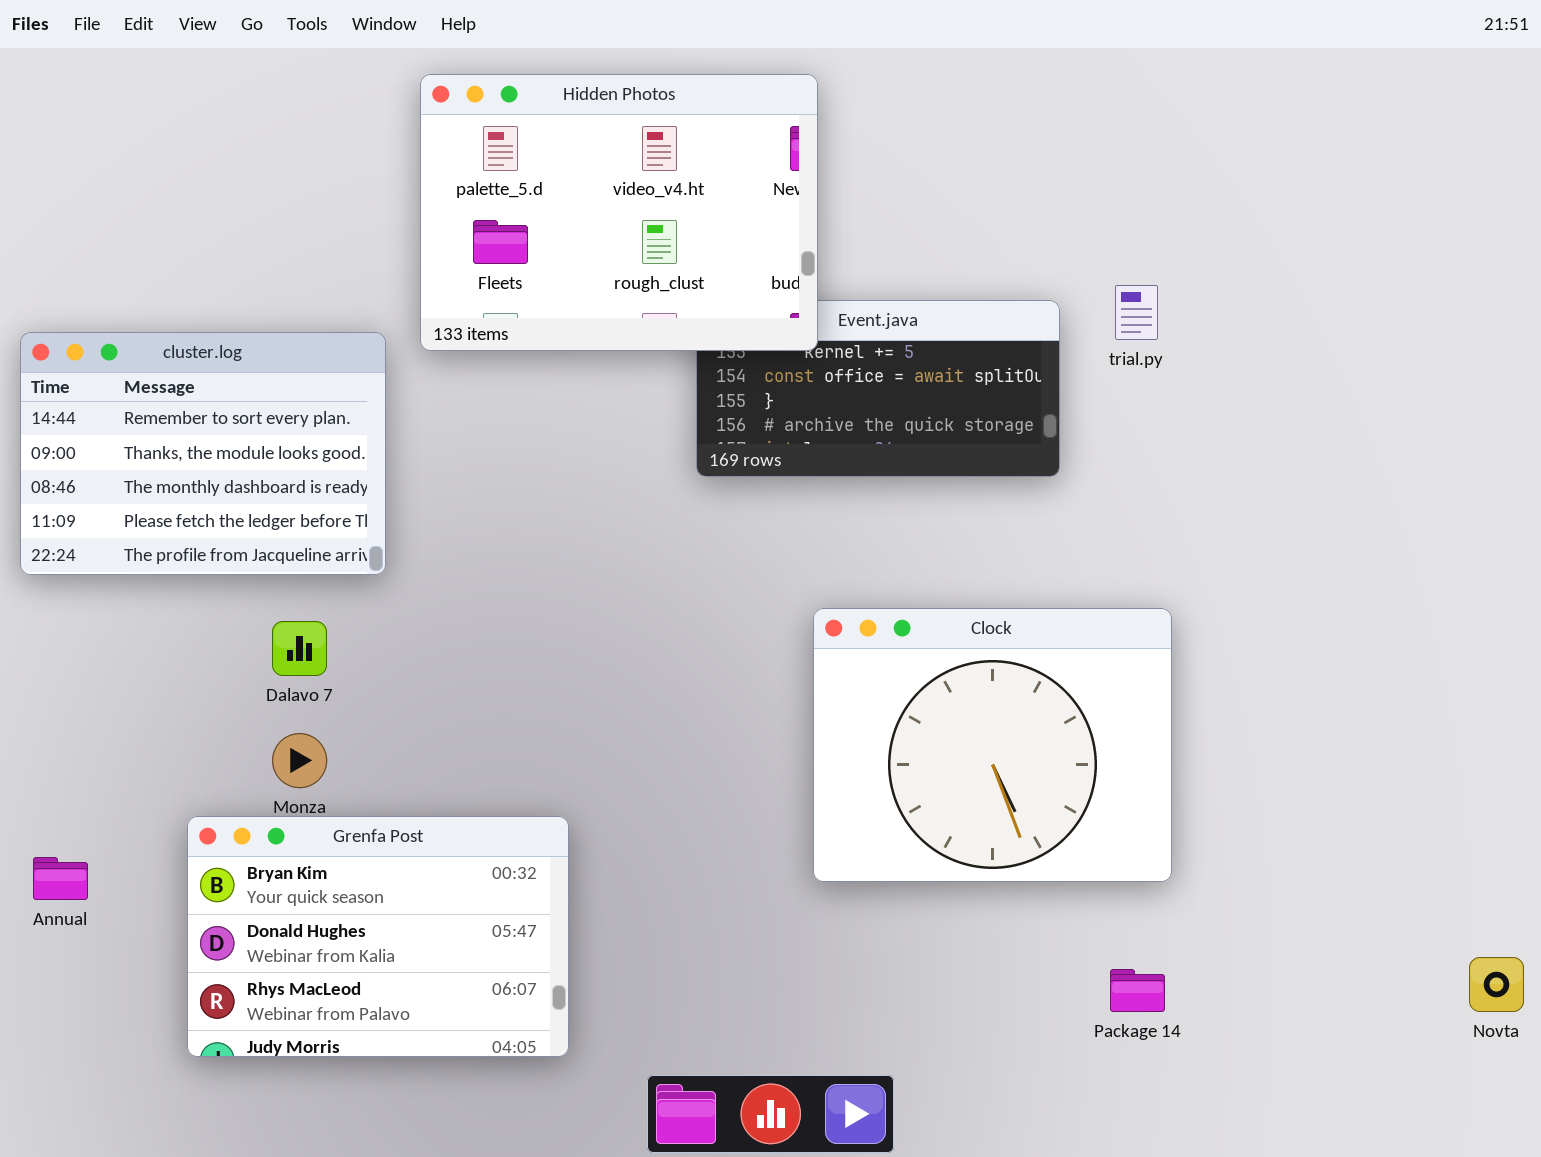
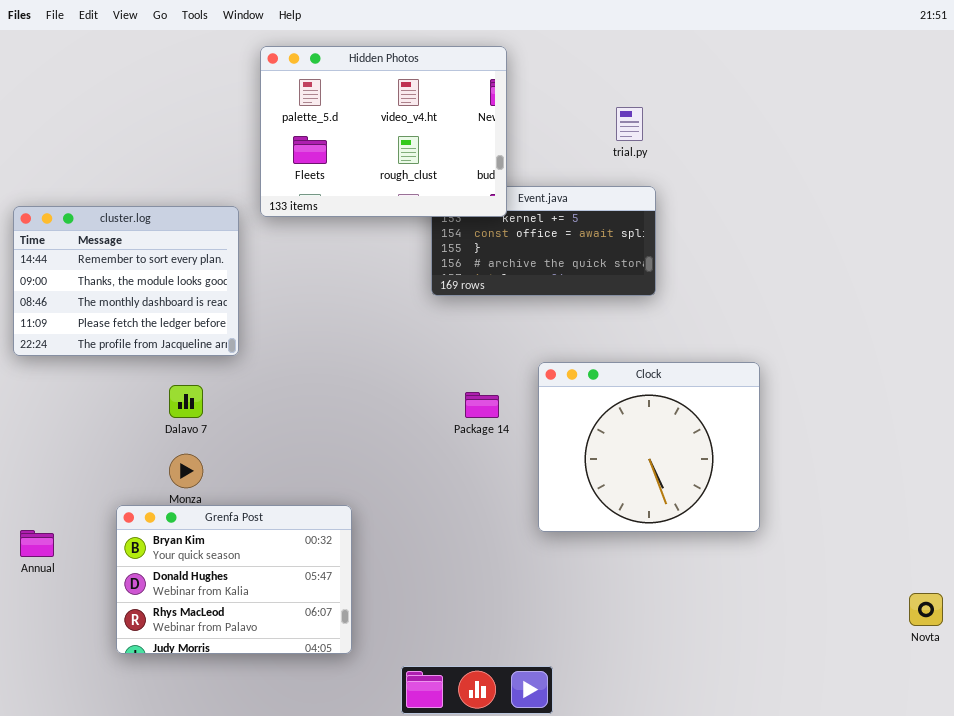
trial.py: [1115,285,1158,340] -> [616,107,643,141], moved
Clock: [813,608,1172,882] -> [538,362,760,532], moved
Package 14: [1110,969,1165,1012] -> [465,392,499,418], moved

